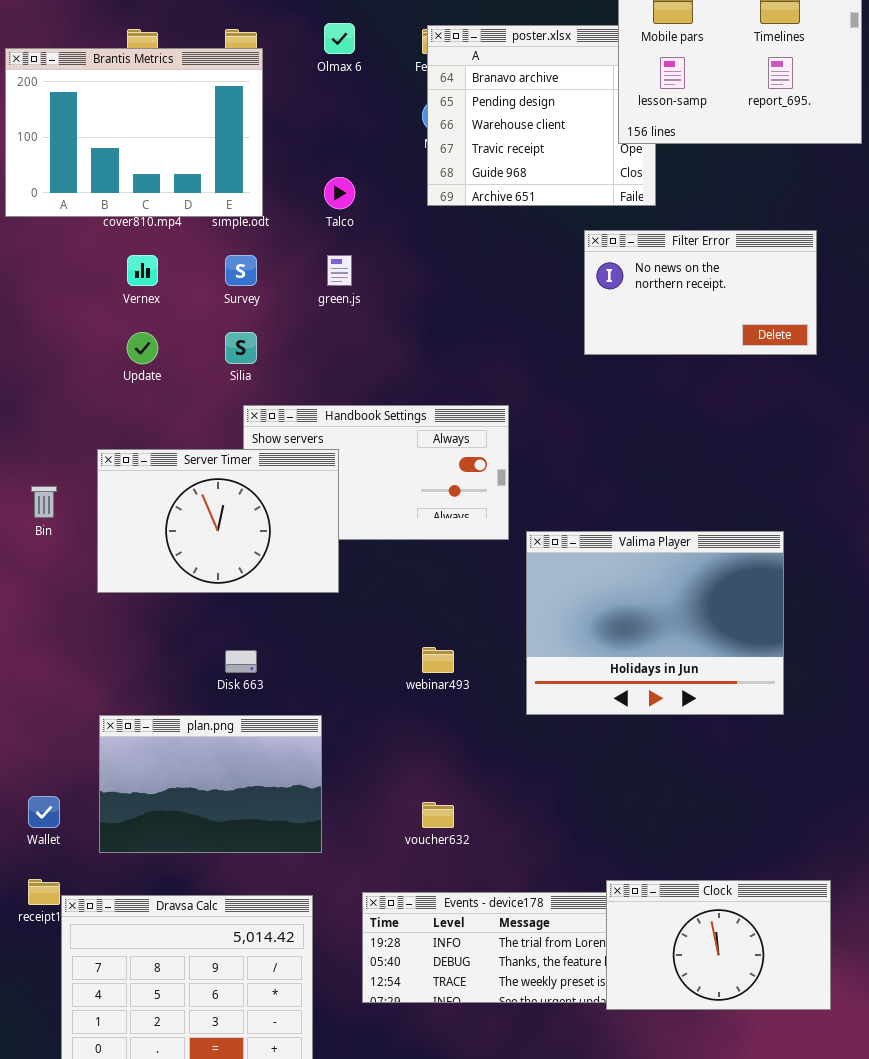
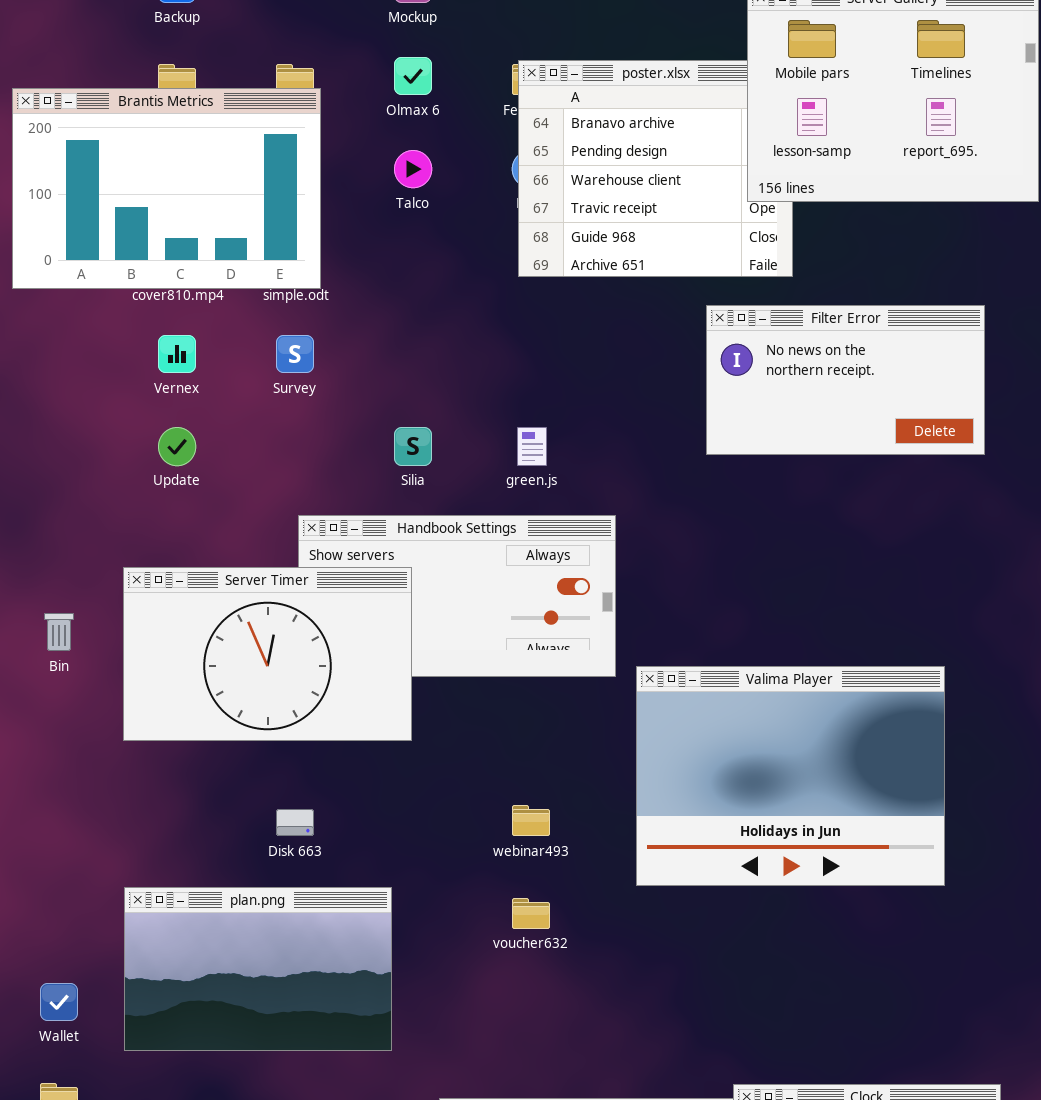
Talco: [324,177,355,209] -> [394,150,432,188], moved
green.js: [327,255,352,286] -> [517,427,547,466], moved
Silia: [225,332,257,364] -> [394,427,432,466], moved
voucher632: [422,802,454,828] -> [512,898,550,929], moved

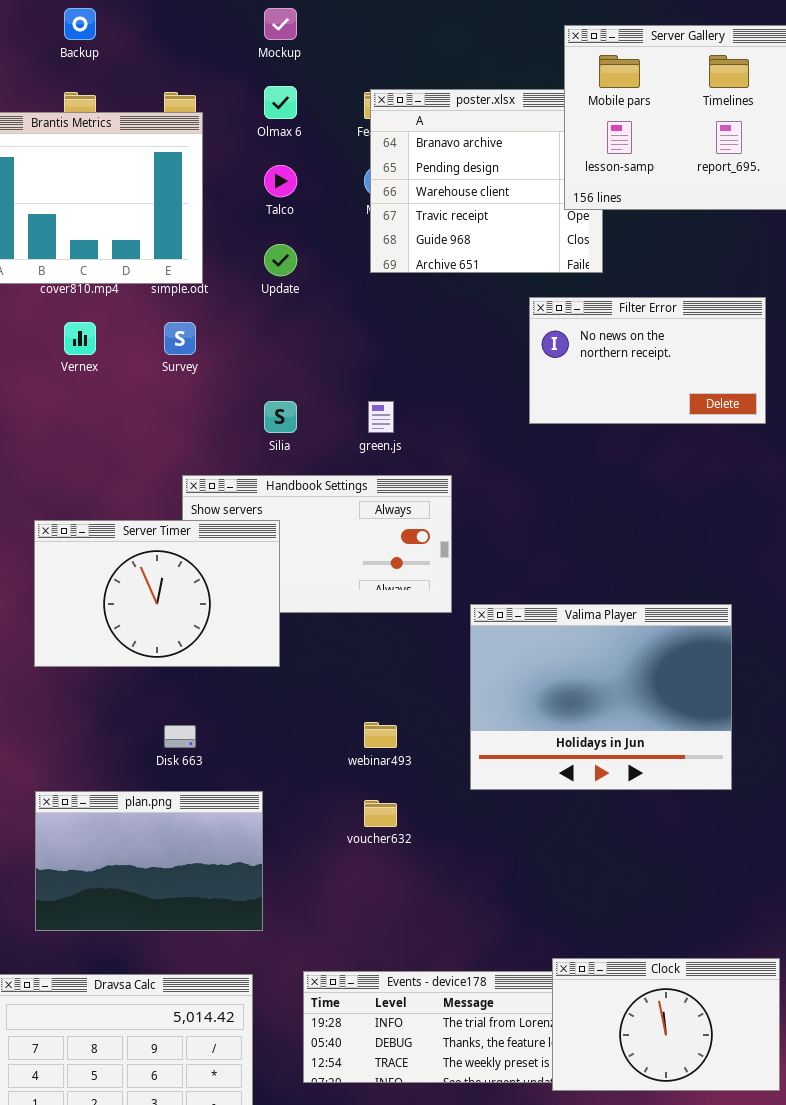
Update: [158,427,196,466] -> [264,244,297,276], moved

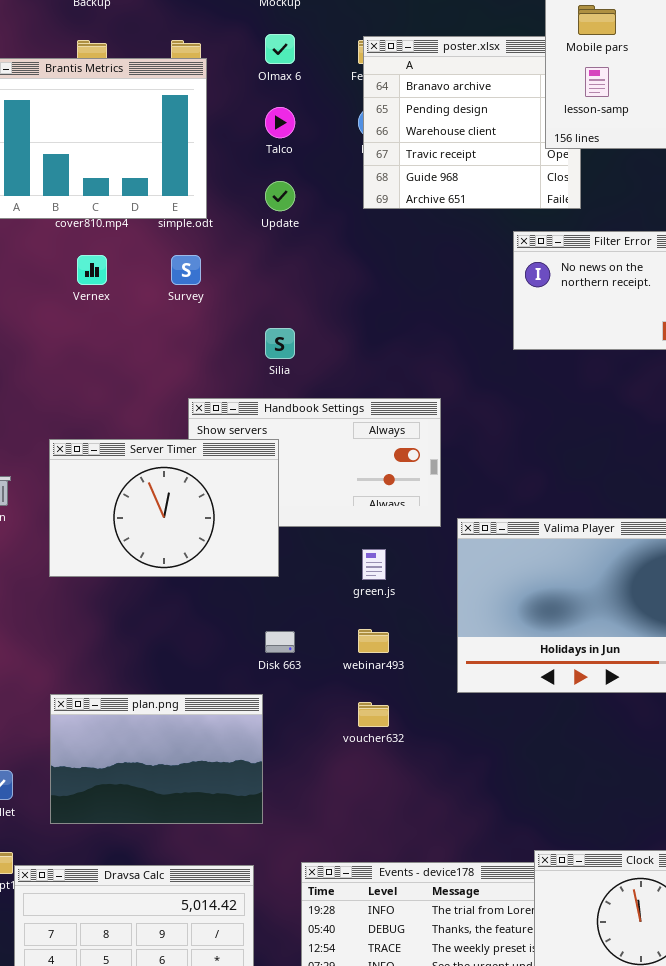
green.js: [368,401,394,433] -> [362,549,386,580], moved
Disk 663: [164,725,196,748] -> [265,631,295,653], moved

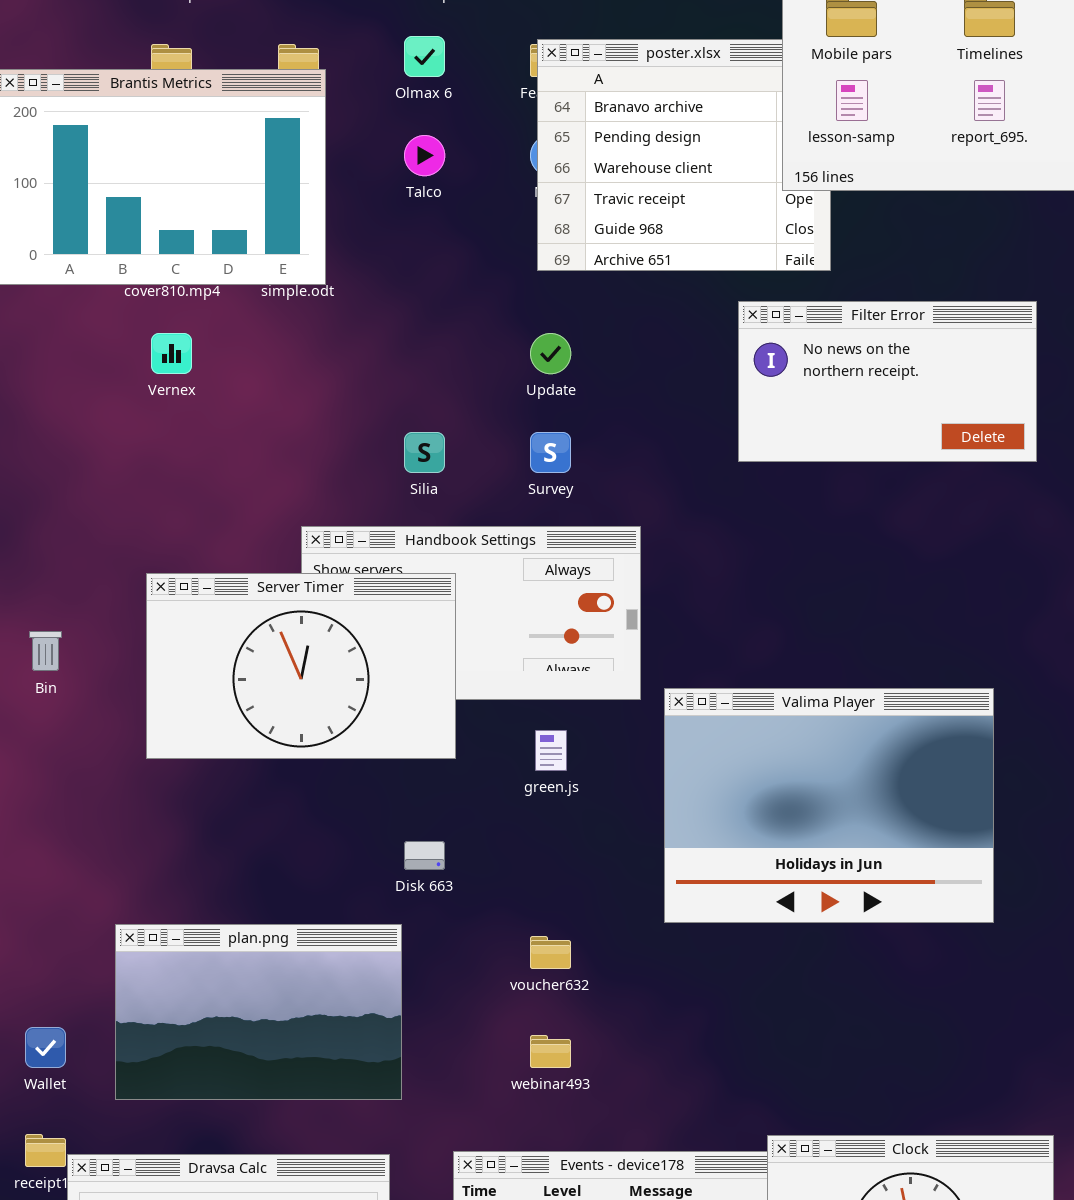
Update: [265,181,295,211] -> [530,333,571,374], moved
Survey: [171,255,201,285] -> [530,432,571,473], moved
Server Timer: [49,439,279,577] -> [146,573,456,759], moved
webinar493: [358,629,389,653] -> [530,1035,571,1068], moved

